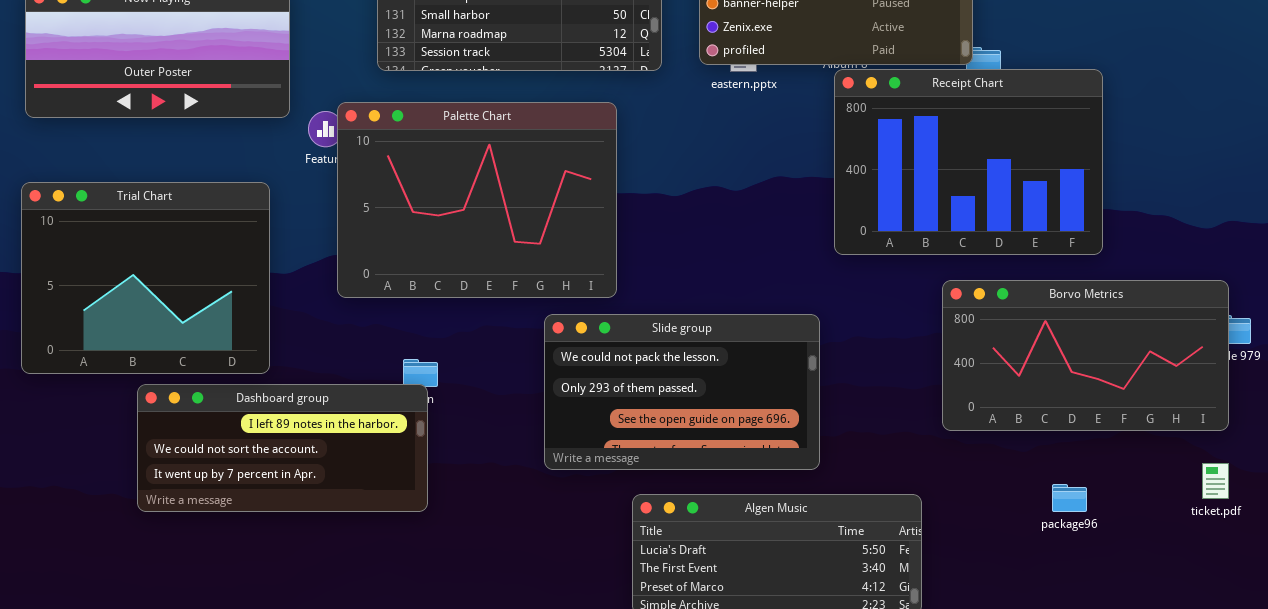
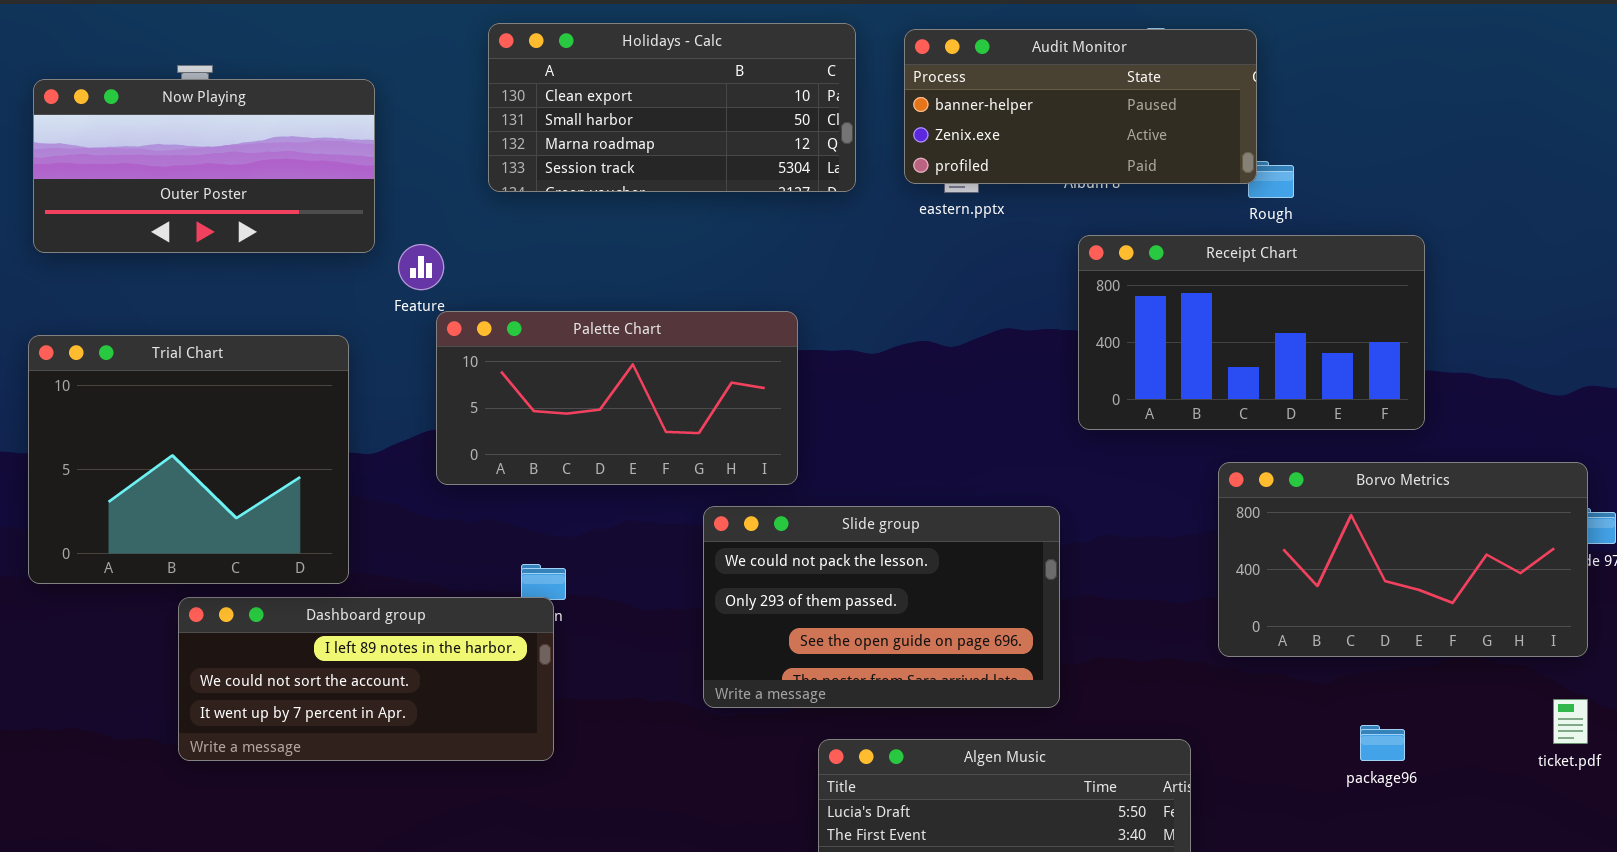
Receipt Chart: [834,69,1103,255] -> [1078,235,1425,430], resized
Palette Chart: [337,102,617,298] -> [436,311,798,485], resized

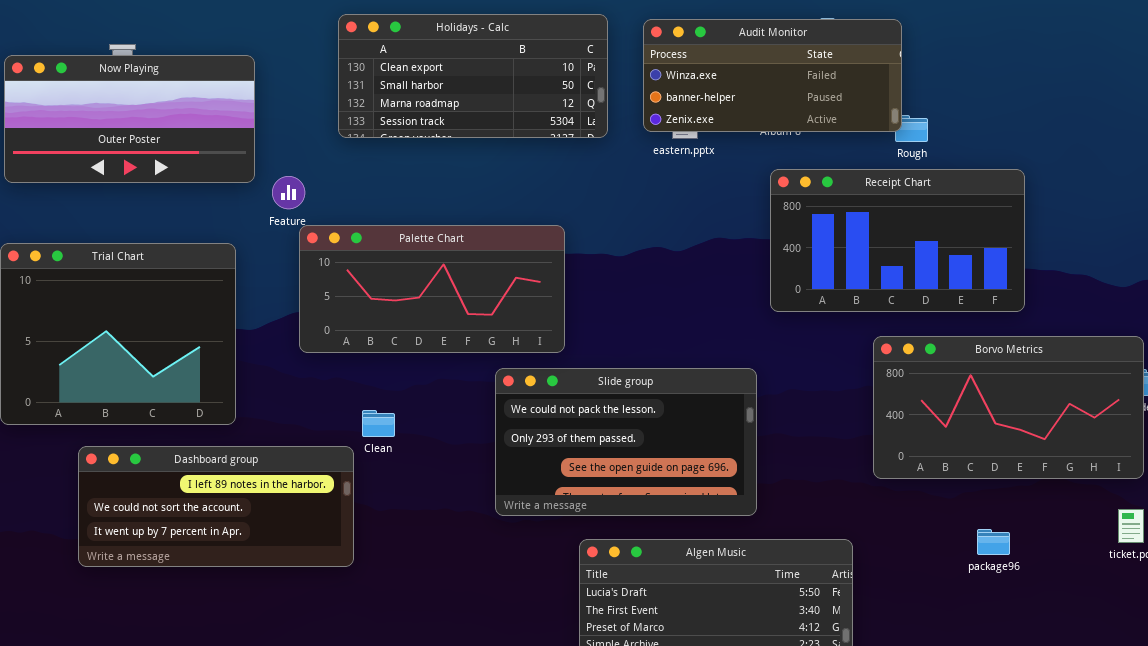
Audit Monitor: [904,29,1257,184] -> [643,19,902,132], scrolled up 1 row
Dashboard group: [178,597,554,761] -> [78,446,354,567], moved

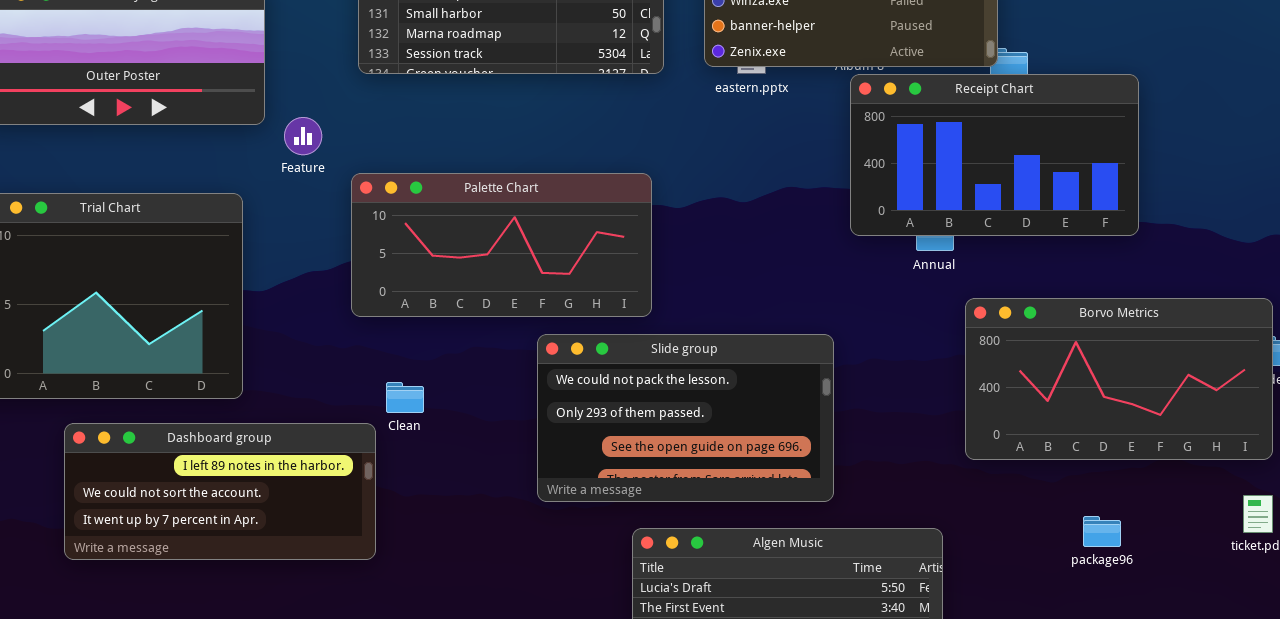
Receipt Chart: [770,169,1025,312] -> [850,74,1139,236], moved
Palette Chart: [299,225,565,353] -> [351,173,652,317], moved

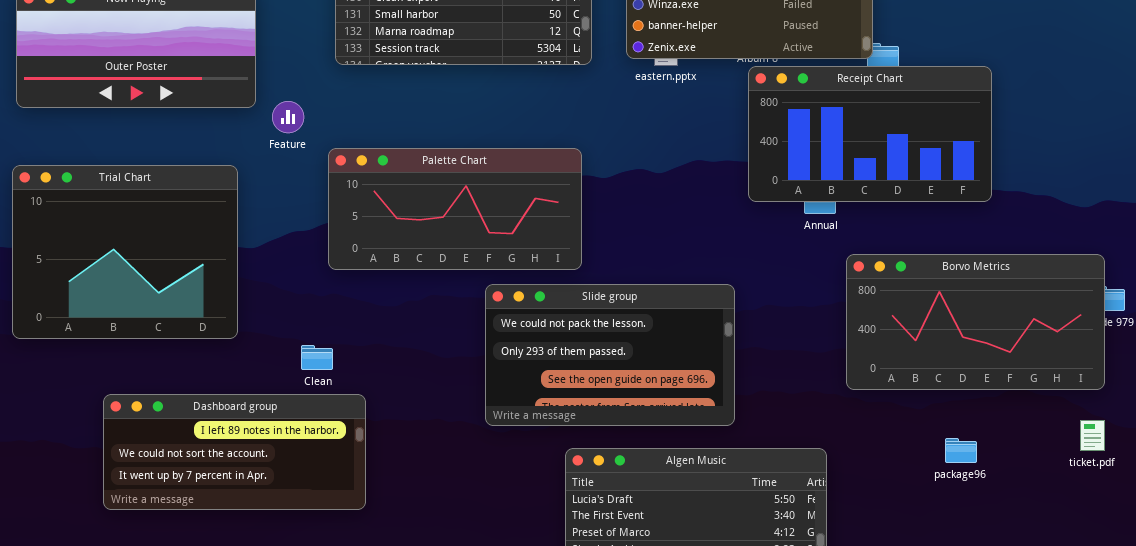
Clean: [386,382,424,413] -> [301,345,333,370], moved
Dashboard group: [64,423,376,560] -> [103,394,366,510], moved

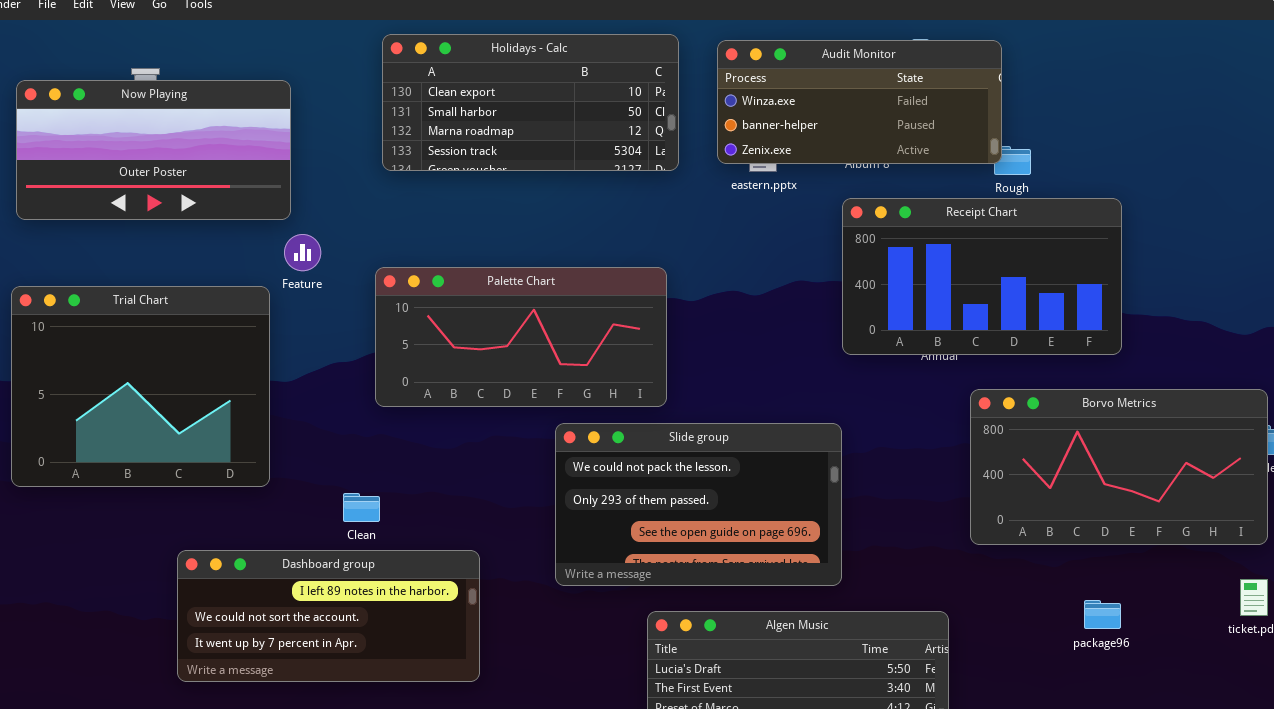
Receipt Chart: [748,66,992,202] -> [842,198,1122,355], moved
Feature: [272,101,304,133] -> [284,234,321,271], moved
Dashboard group: [103,394,366,510] -> [177,550,480,682], moved

